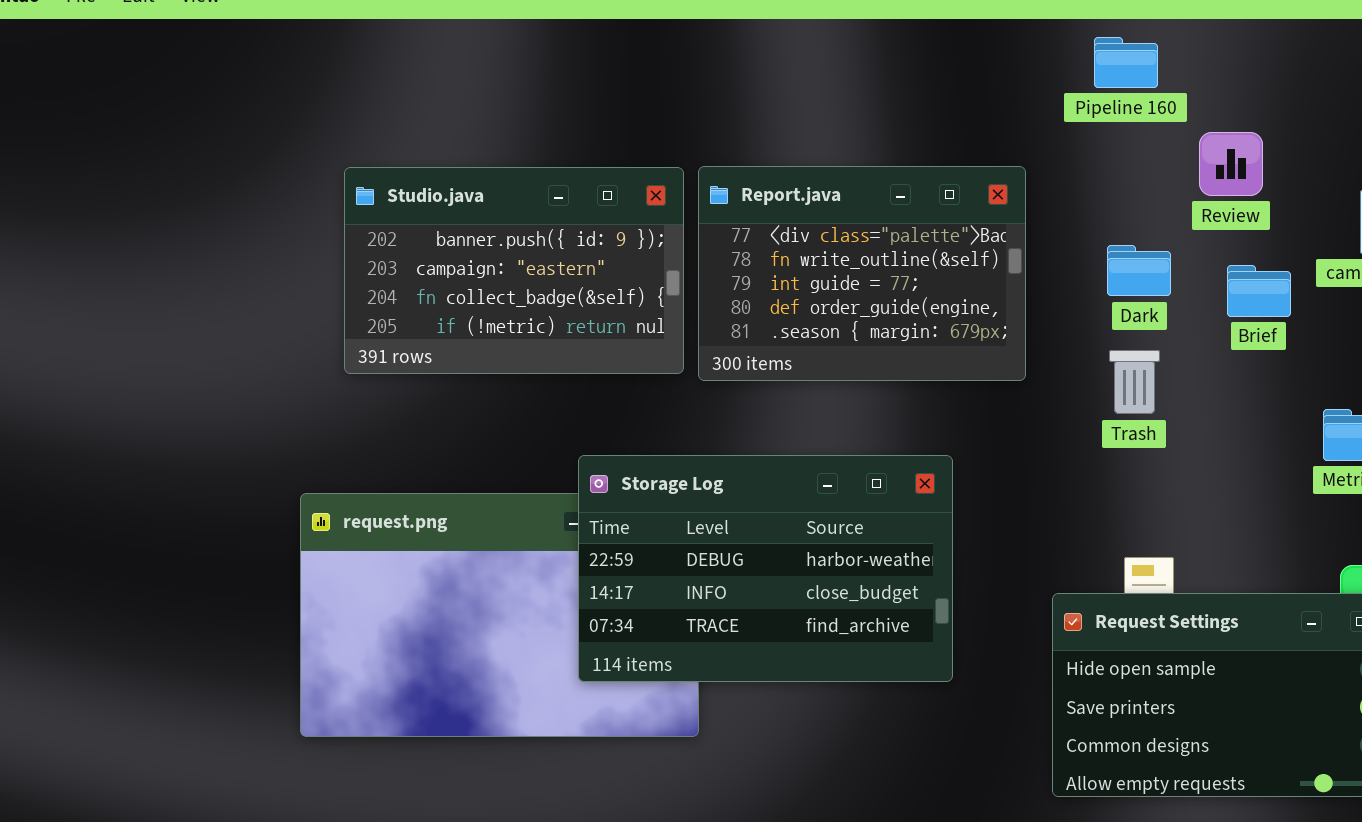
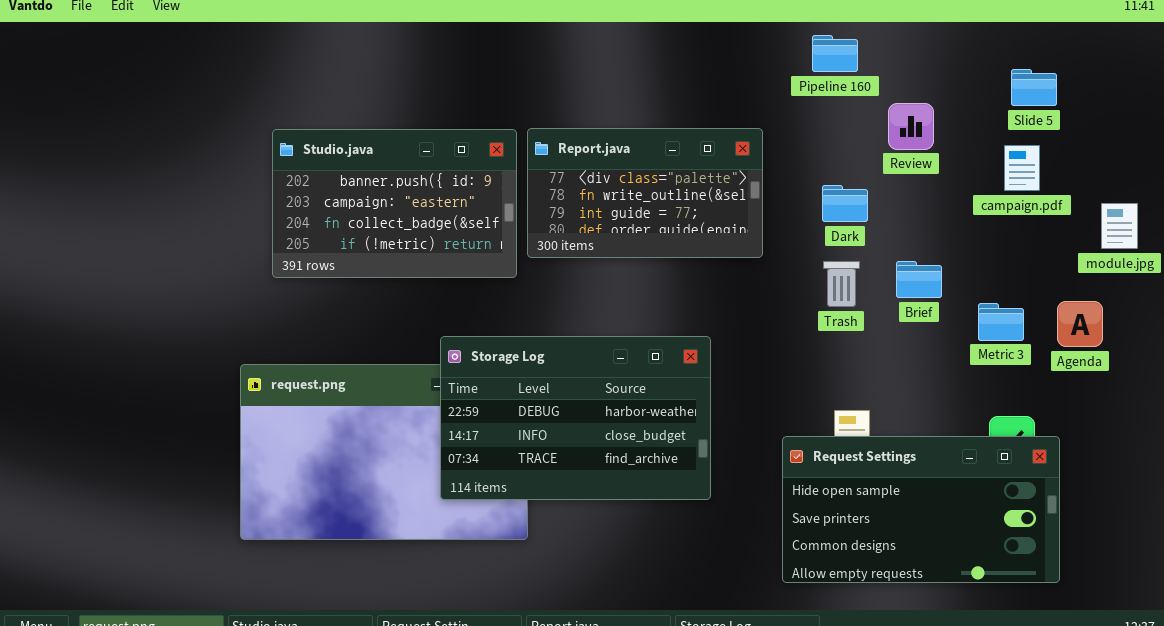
Report.java: [698,166,1026,381] -> [527,128,763,258], resized
Brief: [1227,265,1291,317] -> [896,261,942,298], moved

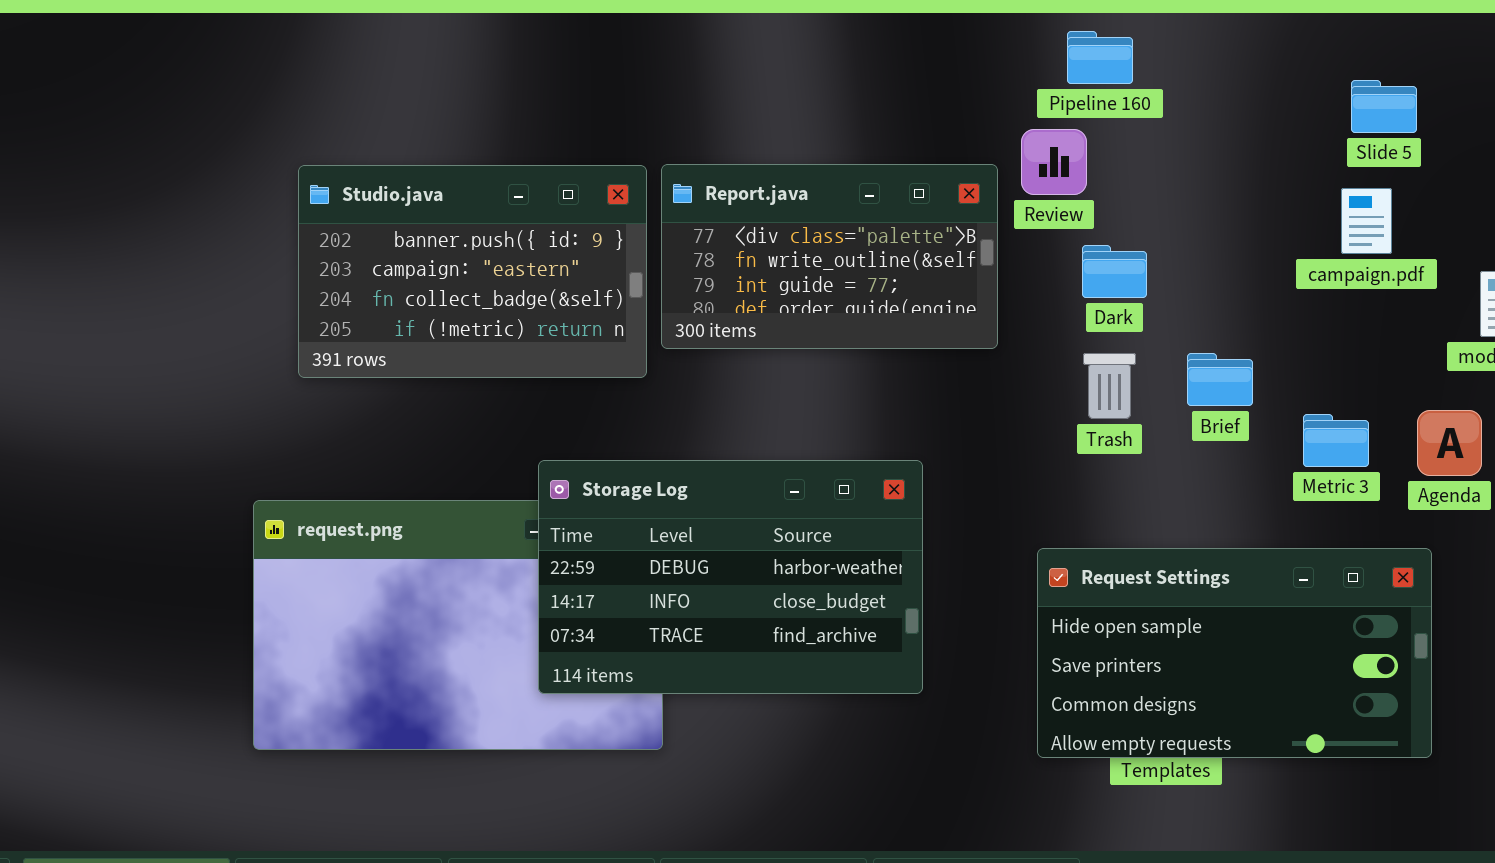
Review: [888,103,934,150] -> [1021,129,1087,195], moved
Request Settings: [782,436,1060,583] -> [1037,548,1432,758], moved

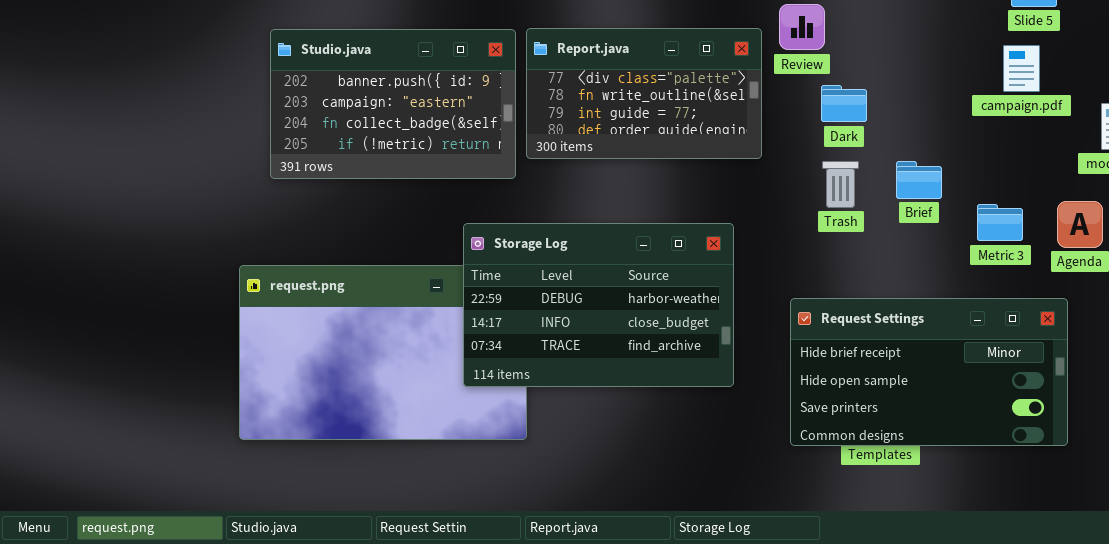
Storage Log: [538,460,923,694] -> [463,223,734,387], moved
Request Settings: [1037,548,1432,758] -> [790,298,1068,446], scrolled up 1 row

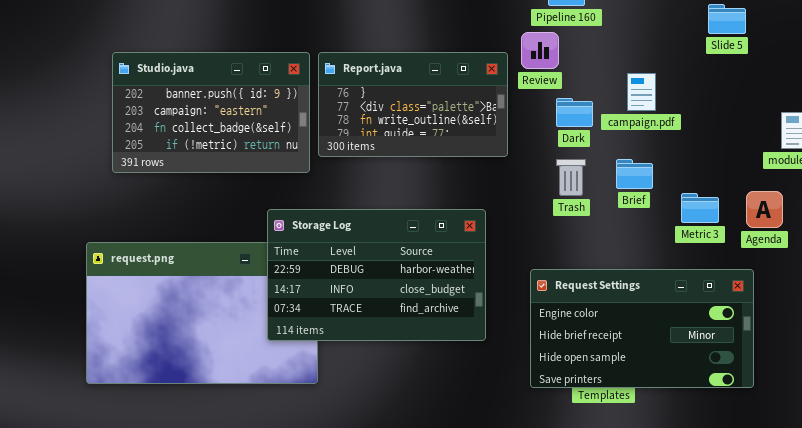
Report.java: [526,28,762,159] -> [318,52,508,157], scrolled up 1 row
campaign.pdf: [1003,45,1040,92] -> [627,73,656,111], moved
Request Settings: [790,298,1068,446] -> [530,269,754,388], scrolled up 1 row

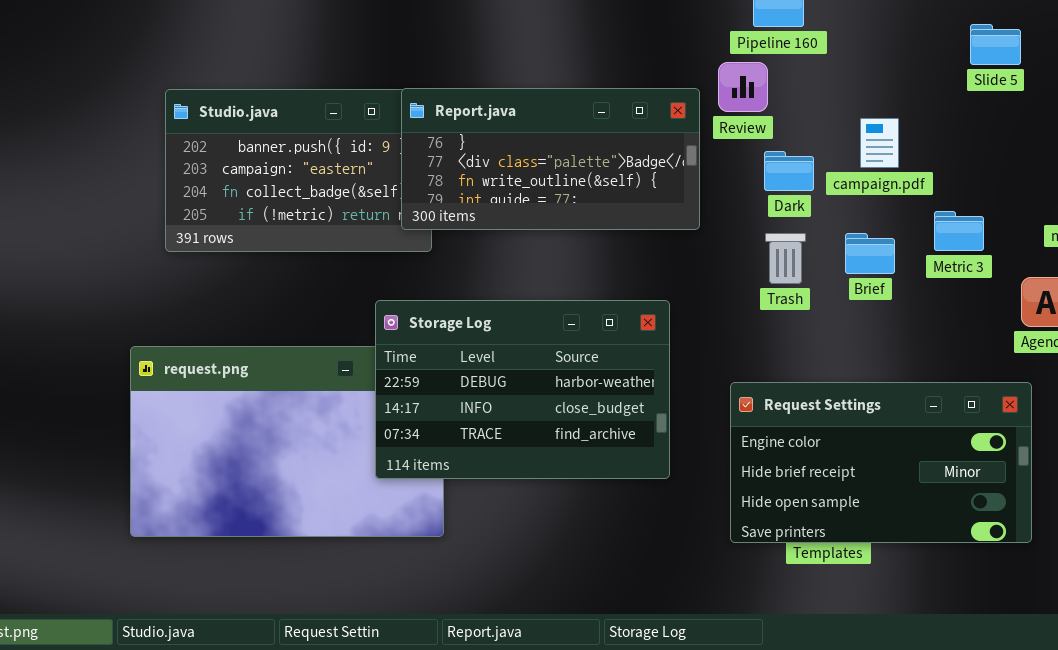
Report.java: [318,52,508,157] -> [401,88,700,230], resized
Metric 3: [681,193,719,223] -> [934,211,984,251], moved

